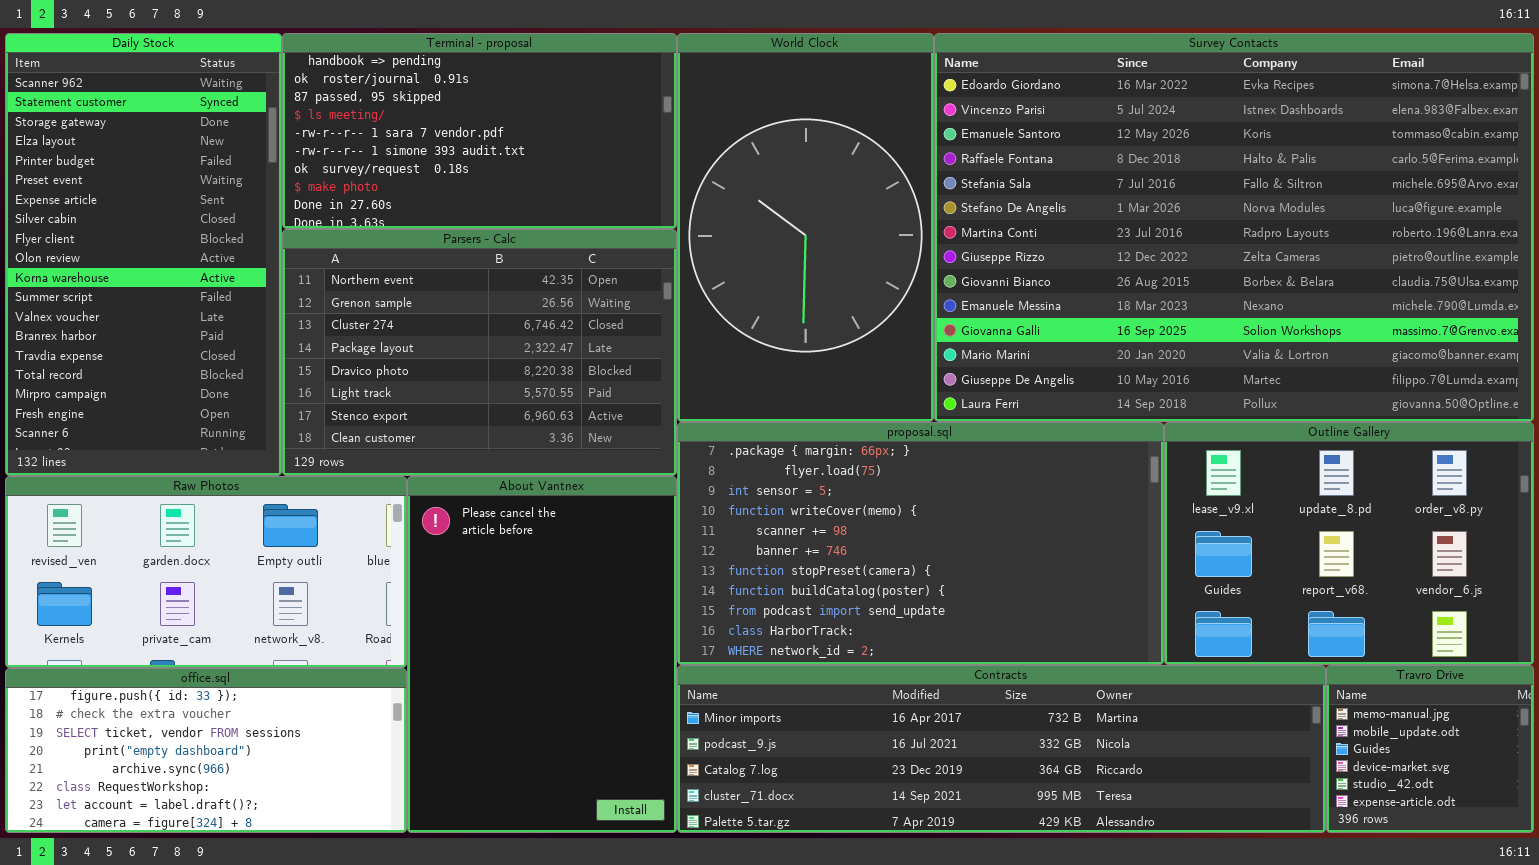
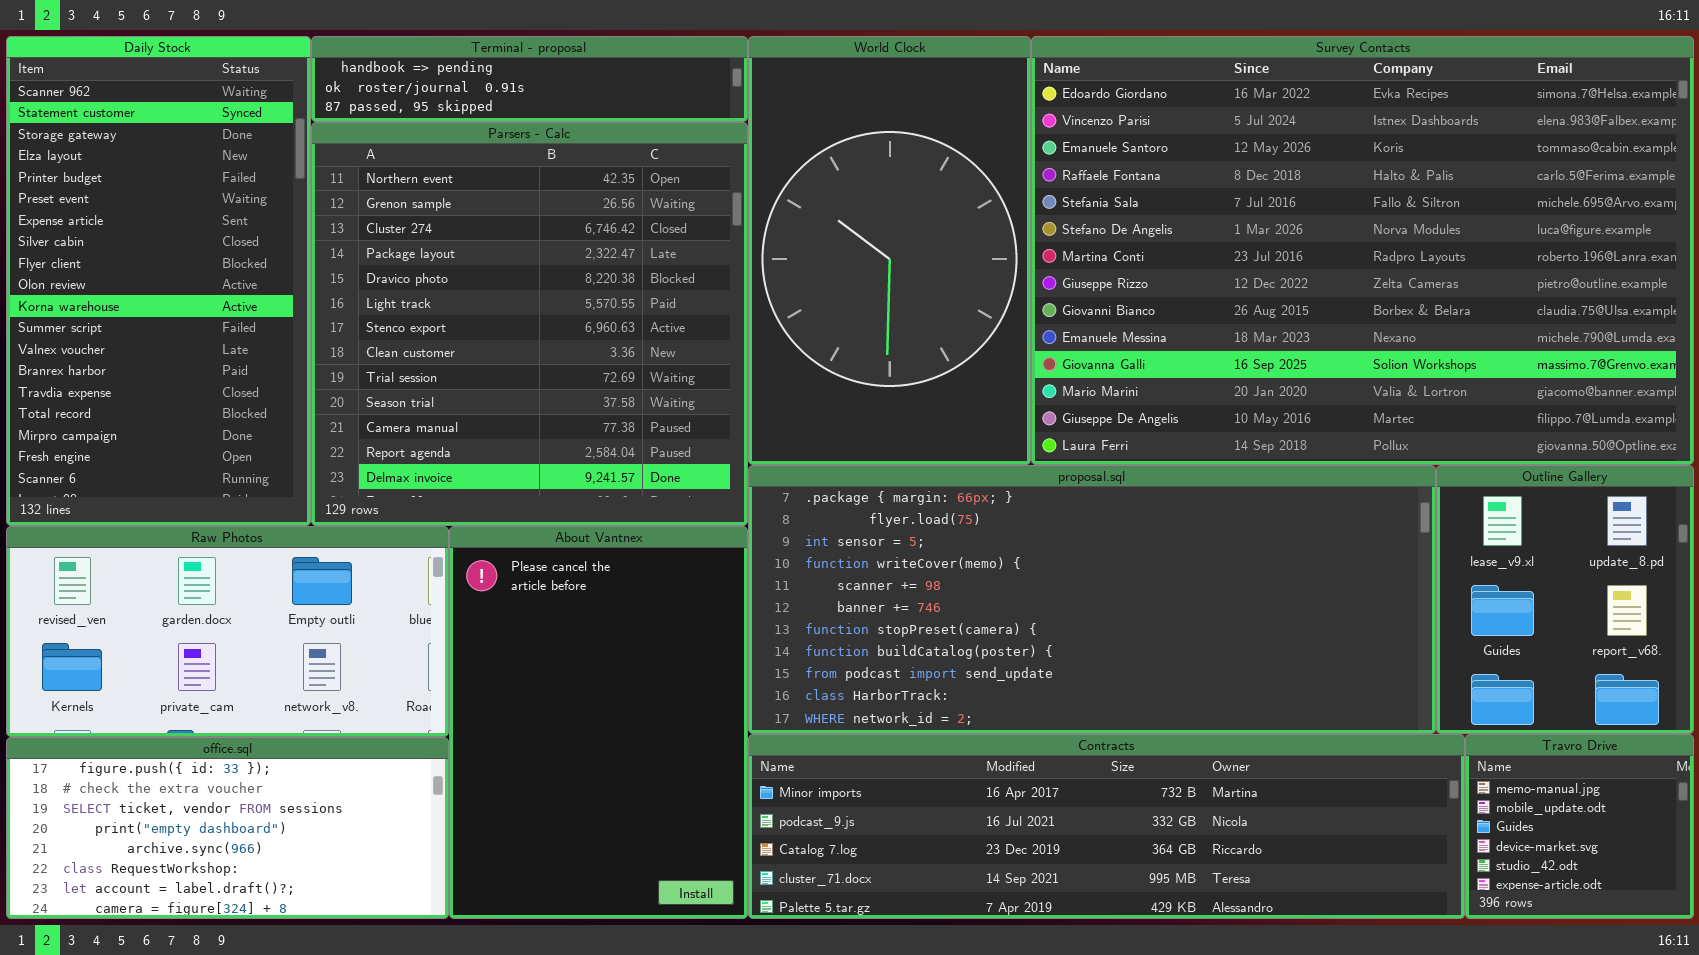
Terminal - proposal: [282,33,677,229] -> [311,36,748,122], resized
Parsers - Calc: [282,229,677,476] -> [311,122,748,526], resized
proposal.sql: [677,422,1164,665] -> [748,465,1436,734], resized
Outline Gallery: [1164,422,1534,665] -> [1436,465,1694,734], resized

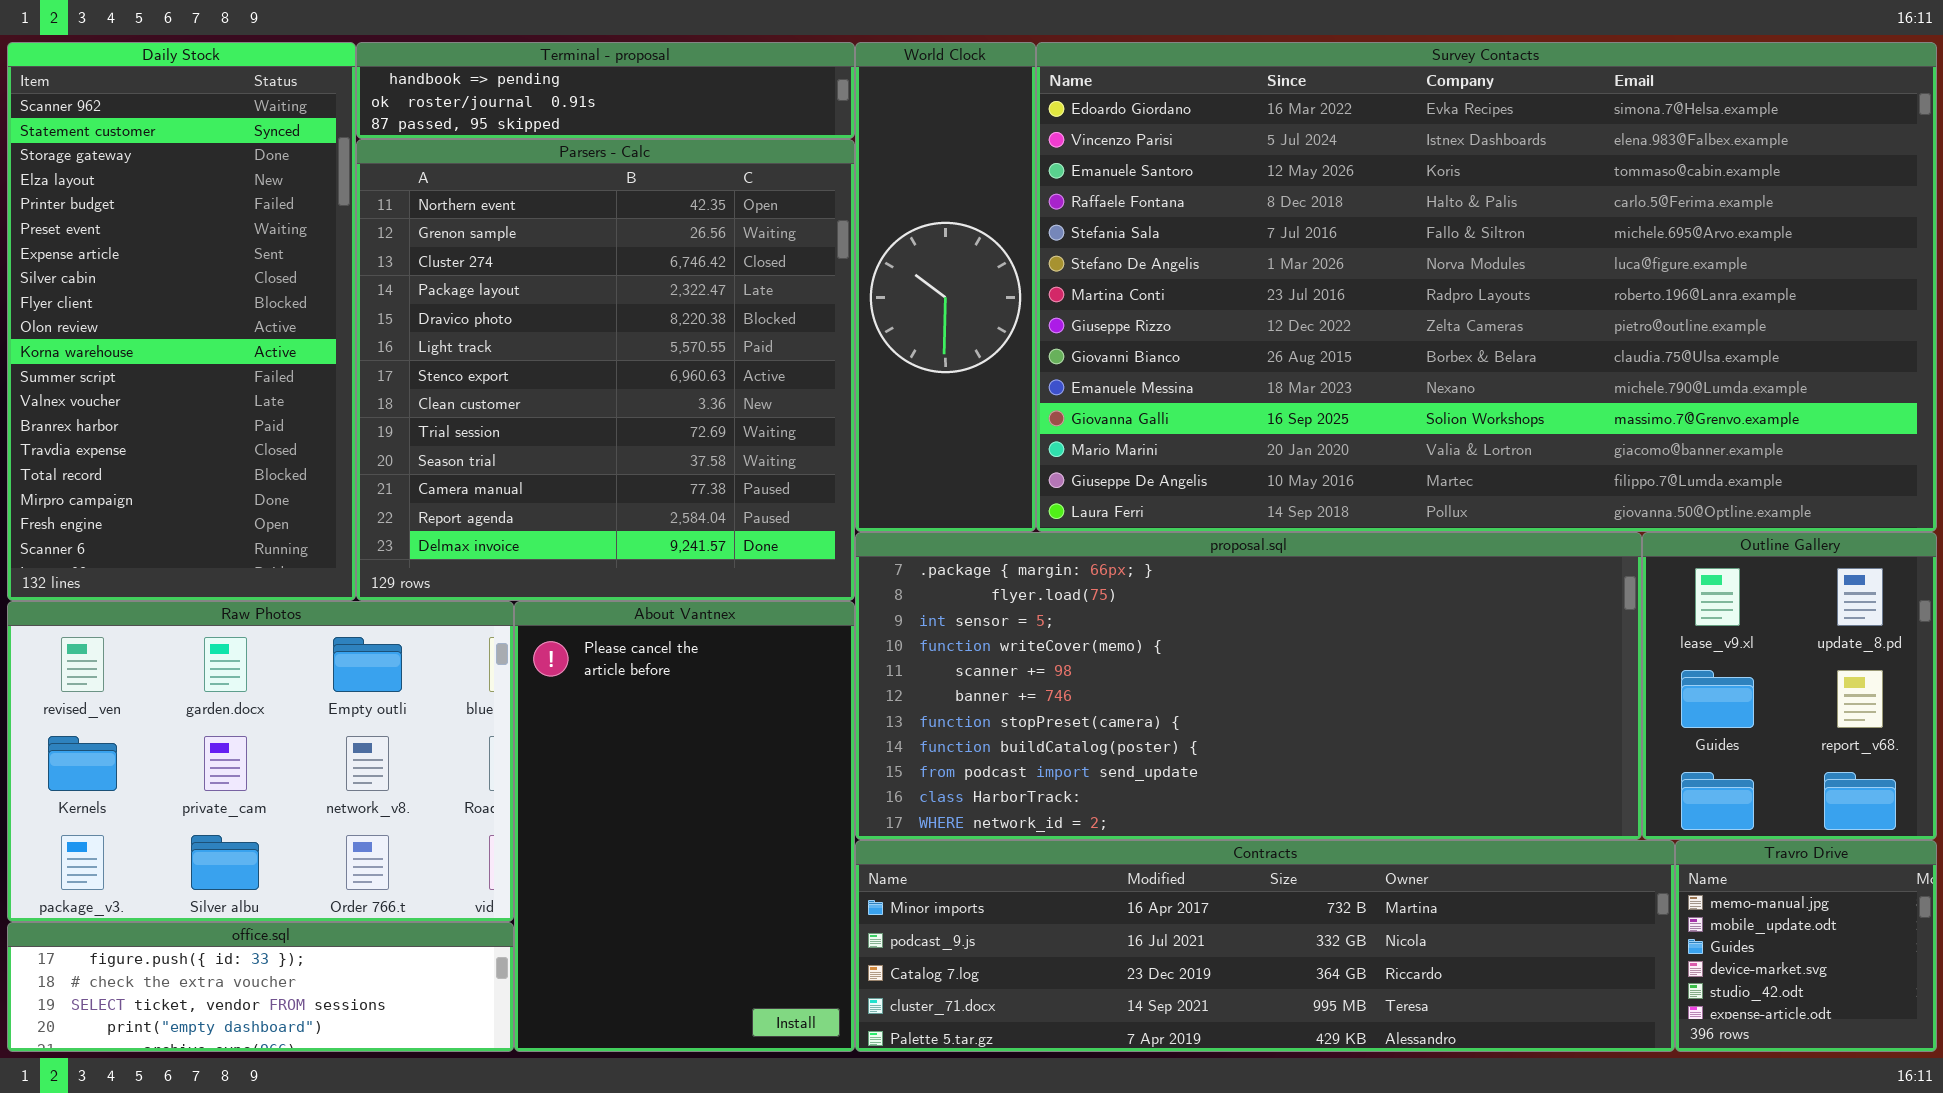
World Clock: [748,36,1031,465] -> [855,42,1036,532], resized
Survey Contacts: [1031,36,1694,465] -> [1036,42,1937,532], resized
Raw Photos: [6,526,449,737] -> [7,601,514,922], resized
office.sql: [6,737,449,919] -> [7,922,514,1052], resized

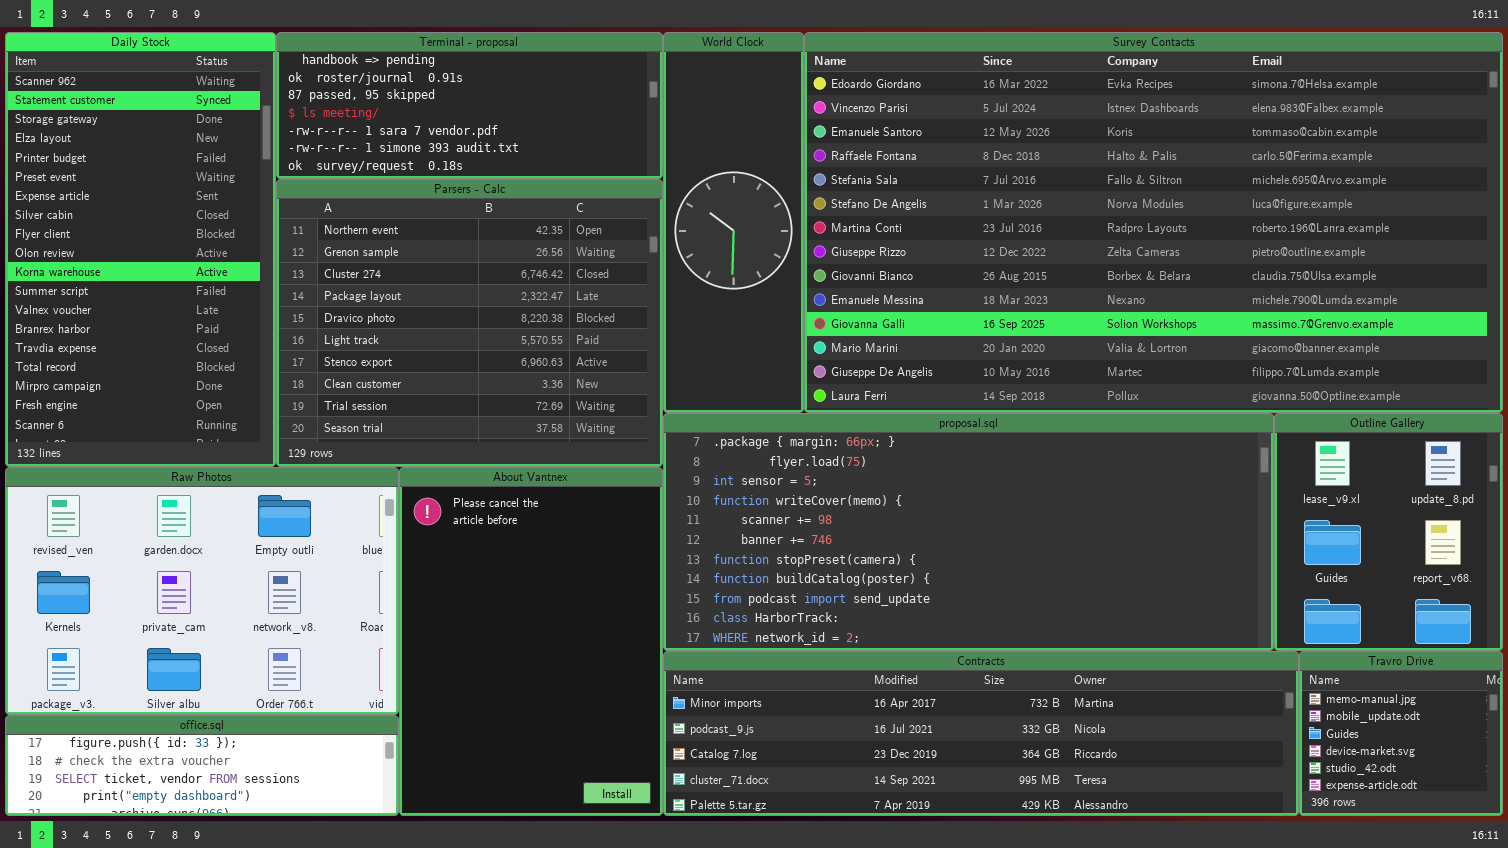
Terminal - proposal: [356,42,855,139] -> [276,32,663,179], resized
Parsers - Calc: [356,139,855,601] -> [276,179,663,467], resized

